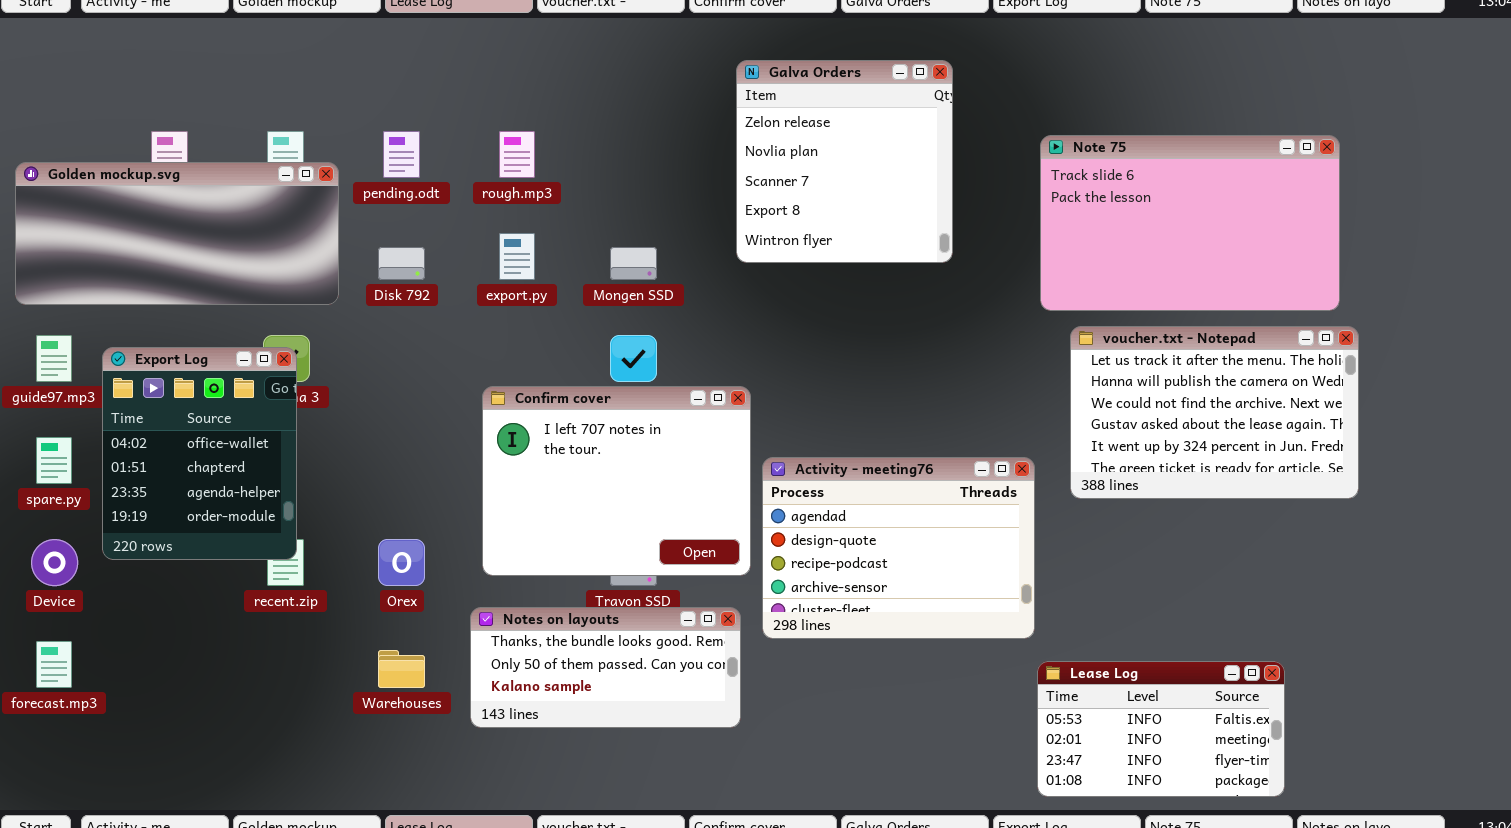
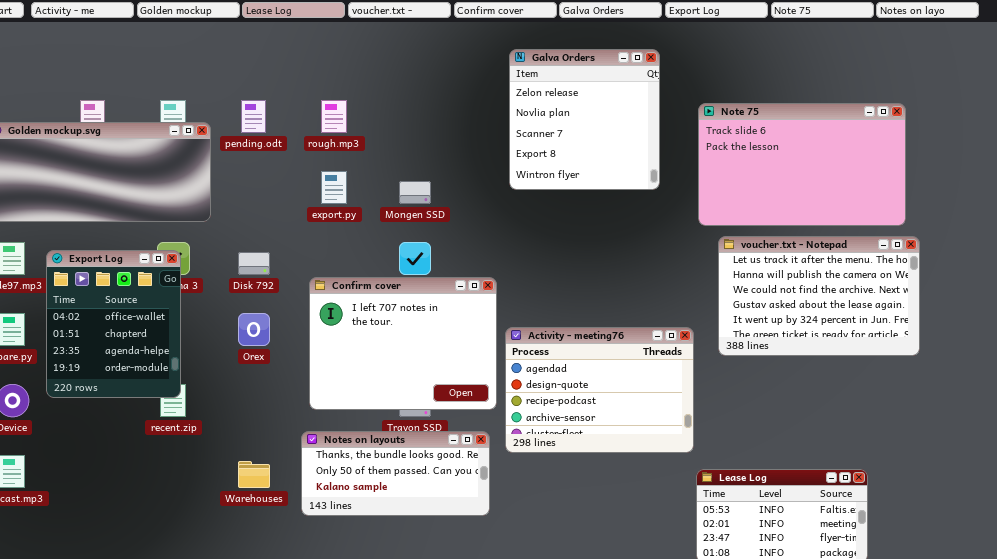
Galva Orders: [736,60,953,263] -> [509,49,660,190], moved
Disk 792: [378,247,425,280] -> [238,252,270,275], moved
Orex: [378,539,425,586] -> [238,313,270,346], moved

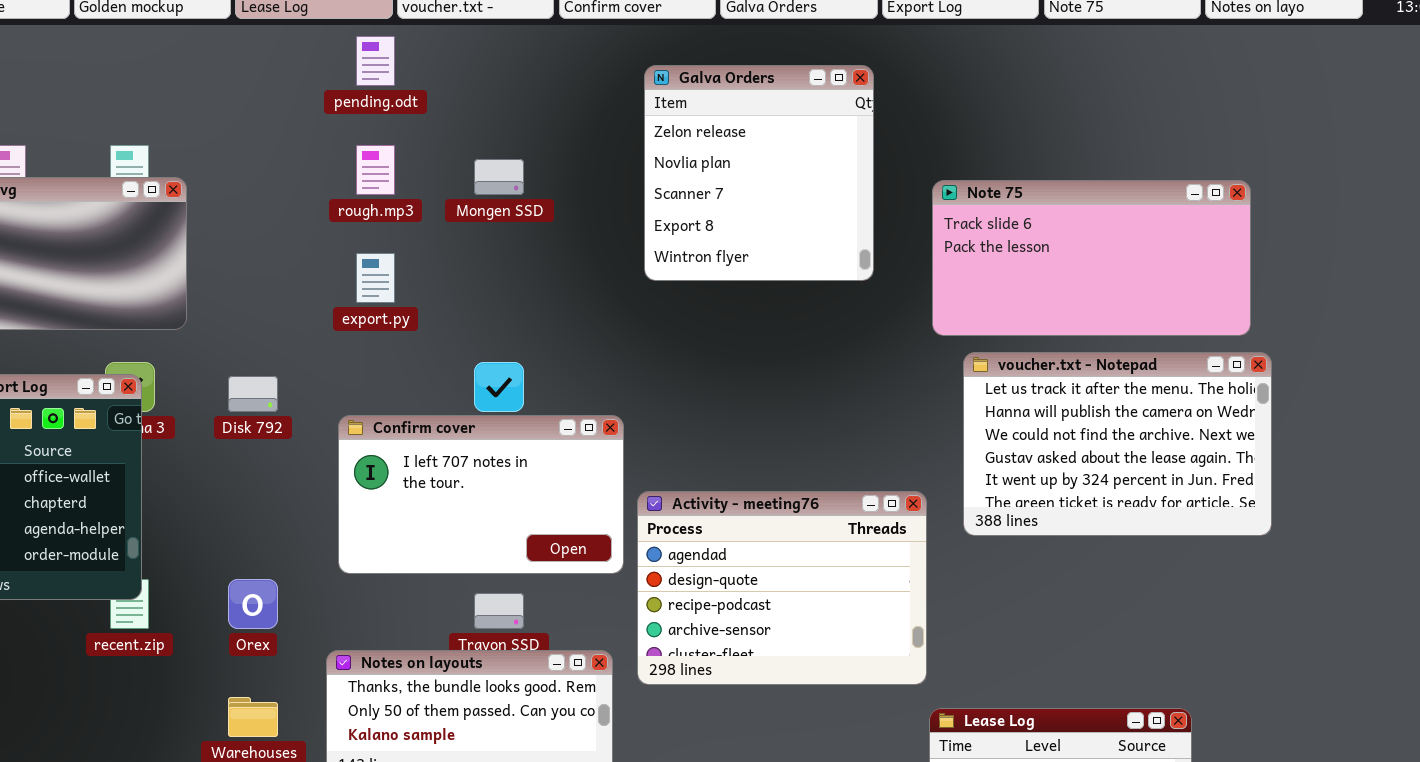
pending.odt: [241,100,266,133] -> [356,36,395,86], moved
Note 75: [698,103,906,226] -> [932,180,1251,336], resized
Mongen SSD: [399,181,431,204] -> [474,159,524,195], moved
Confirm cover: [309,277,497,410] -> [338,415,624,574], resized
Orex: [238,313,270,346] -> [228,579,278,629], moved

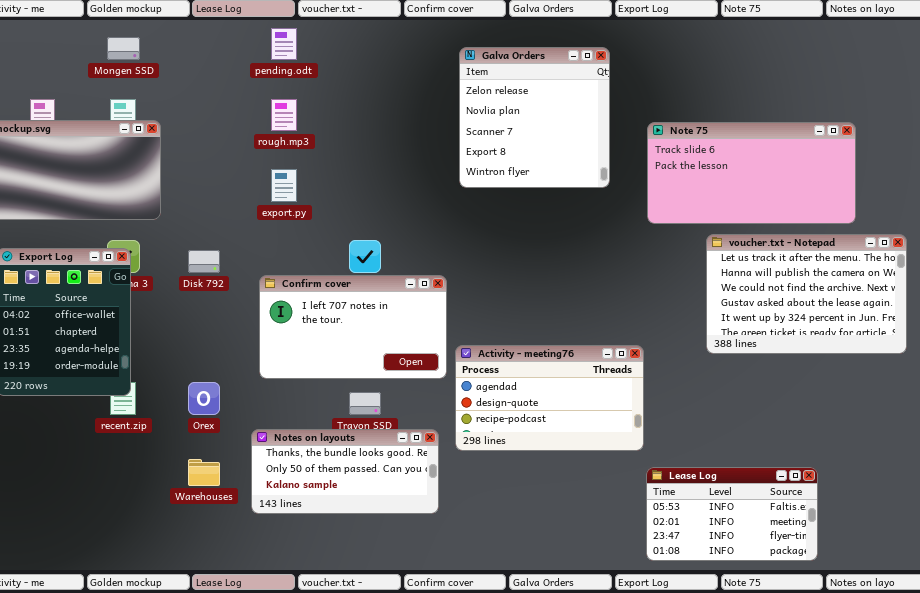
Mongen SSD: [474,159,524,195] -> [107,37,140,60], moved
voucher.txt - Notepad: [963,352,1272,536] -> [706,234,907,354], moved
Activity - meeting76: [637,491,927,685] -> [455,345,644,451], resized

